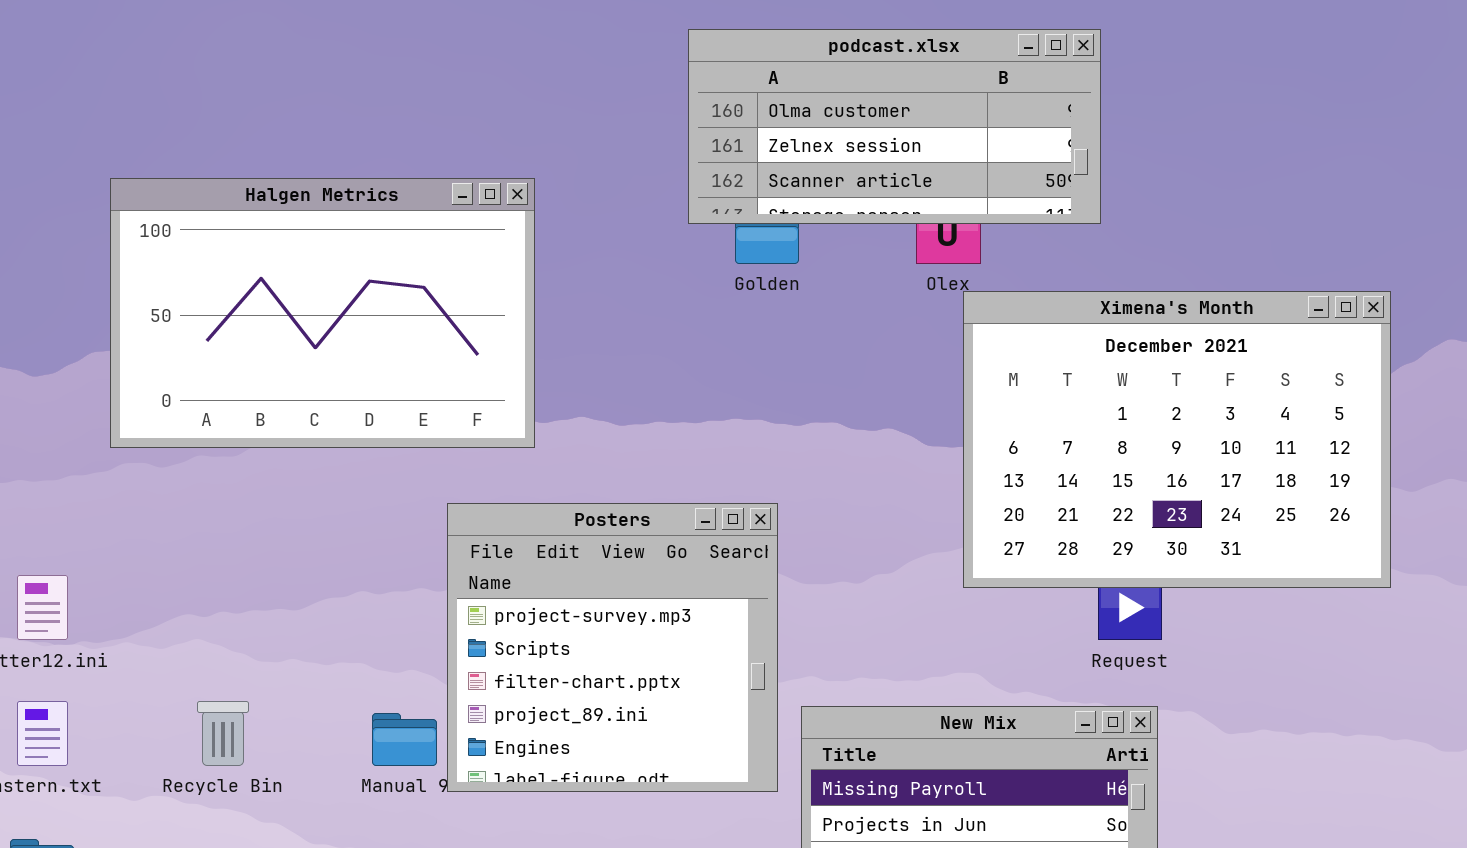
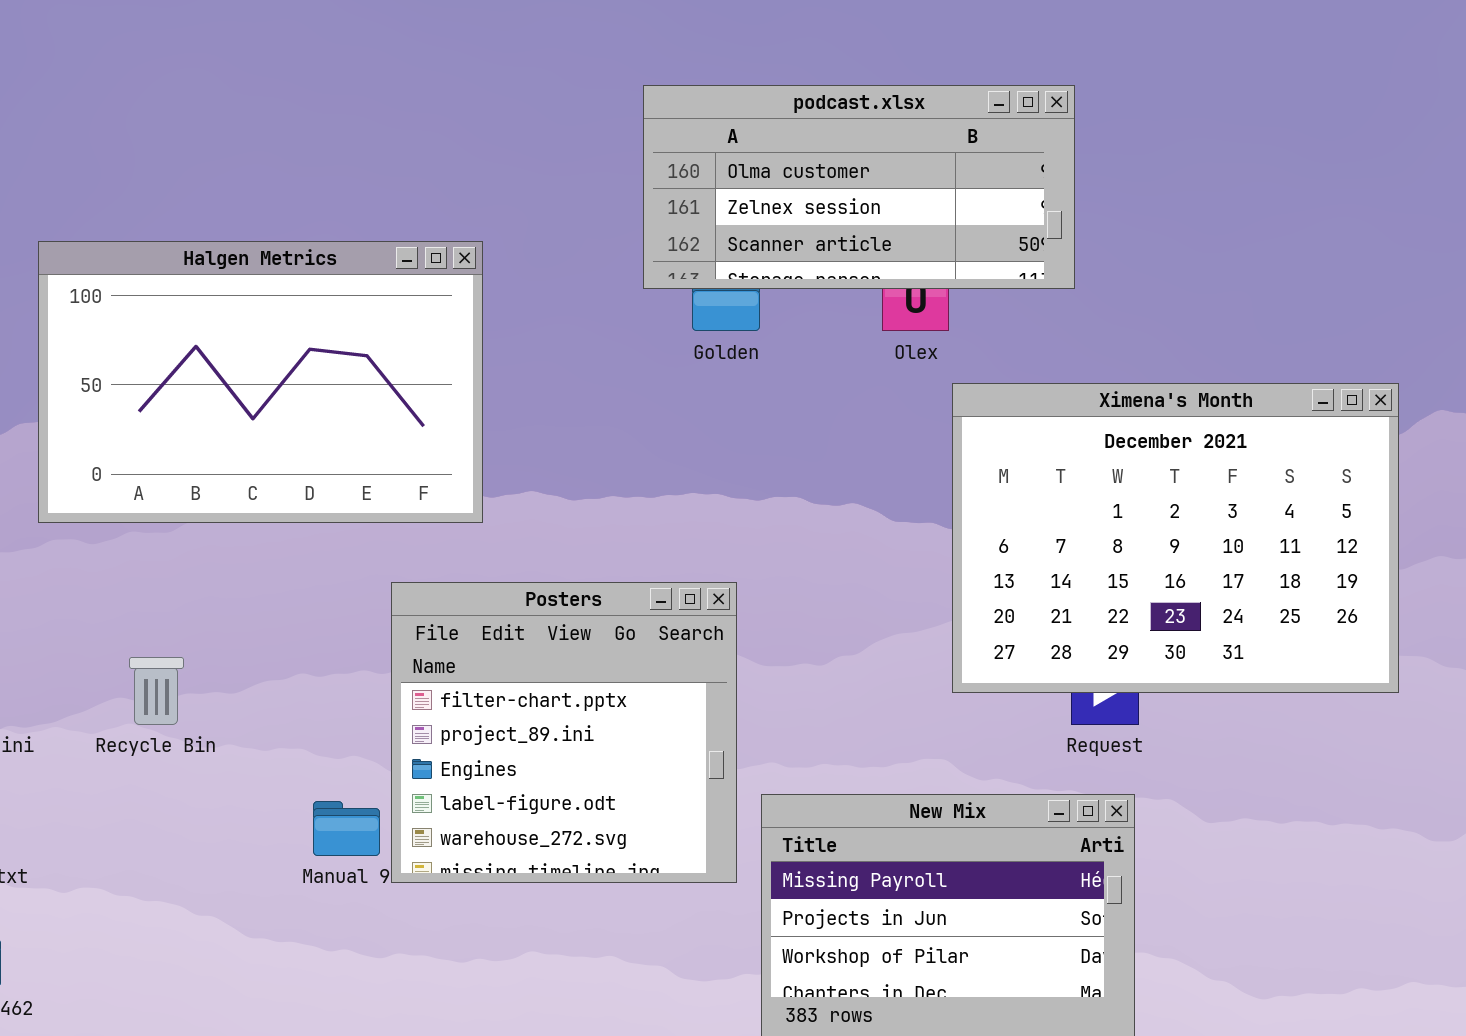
Ximena's Month: [963,291,1391,588] -> [952,383,1399,693], moved
Posters: [447,503,778,792] -> [391,582,737,883], scrolled down 2 rows
Recycle Bin: [197,701,249,766] -> [129,657,184,725], moved

